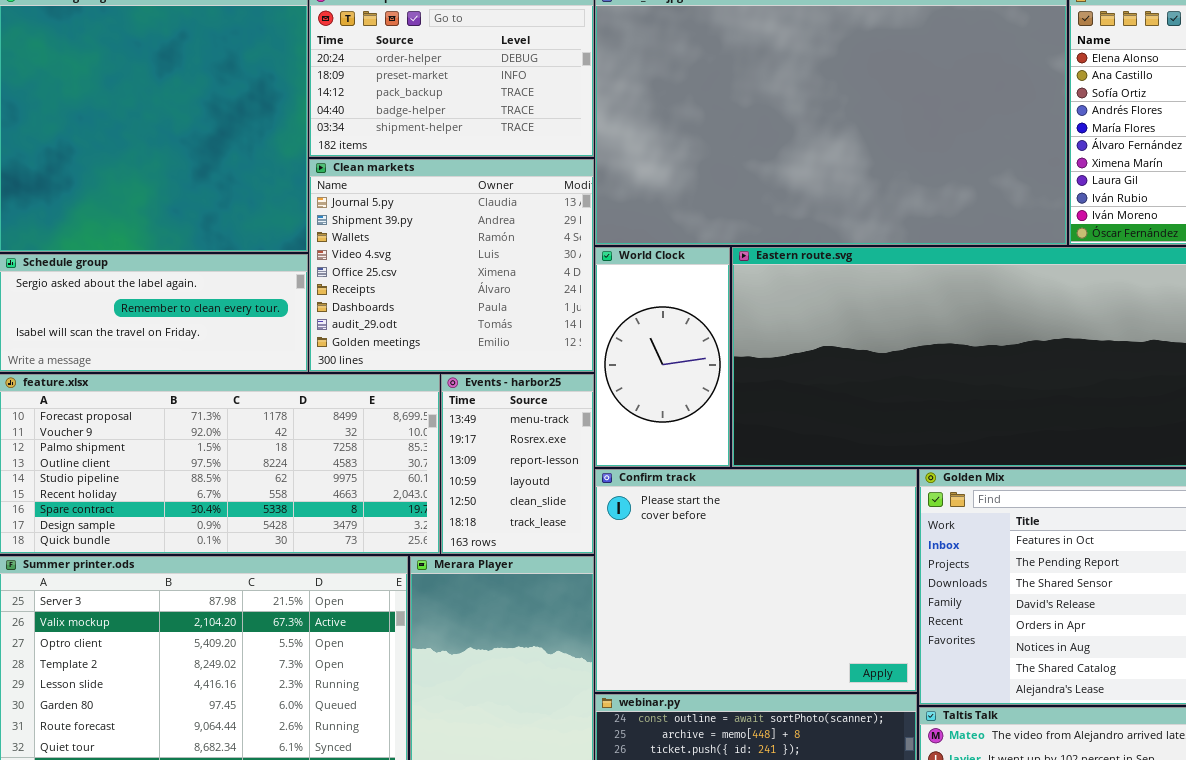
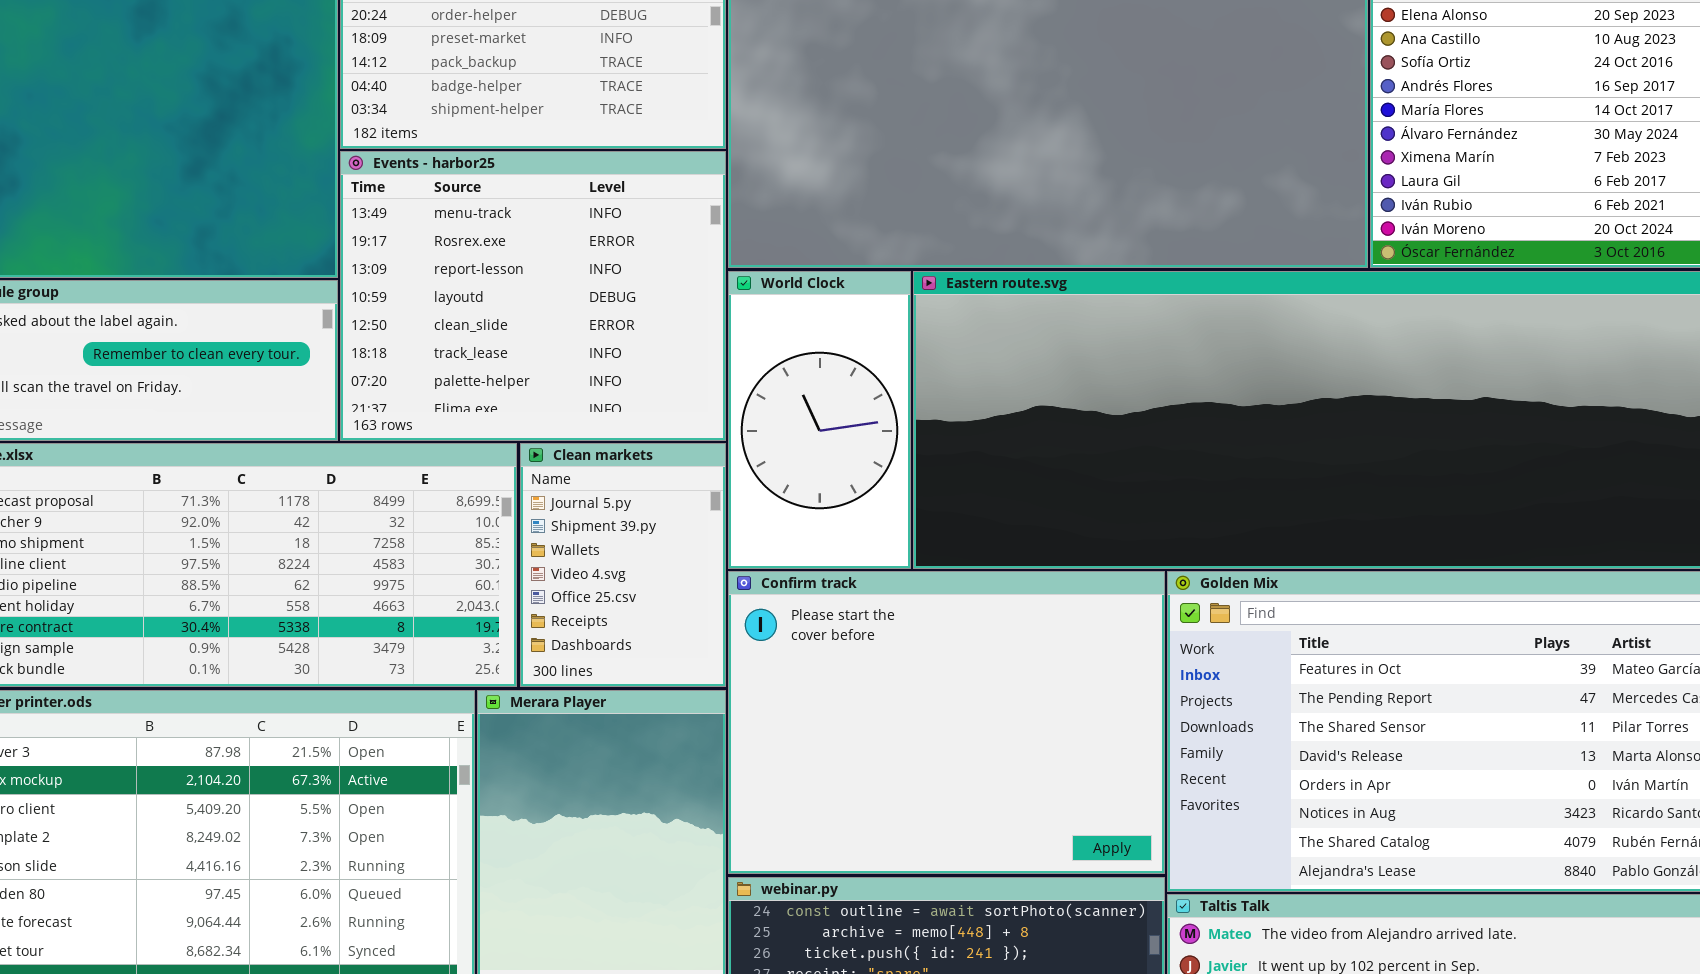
Clean markets: [309,159,594,372] -> [520,443,726,687], moved, resized
Events - harbor25: [441,374,594,554] -> [340,151,726,441], moved, resized

